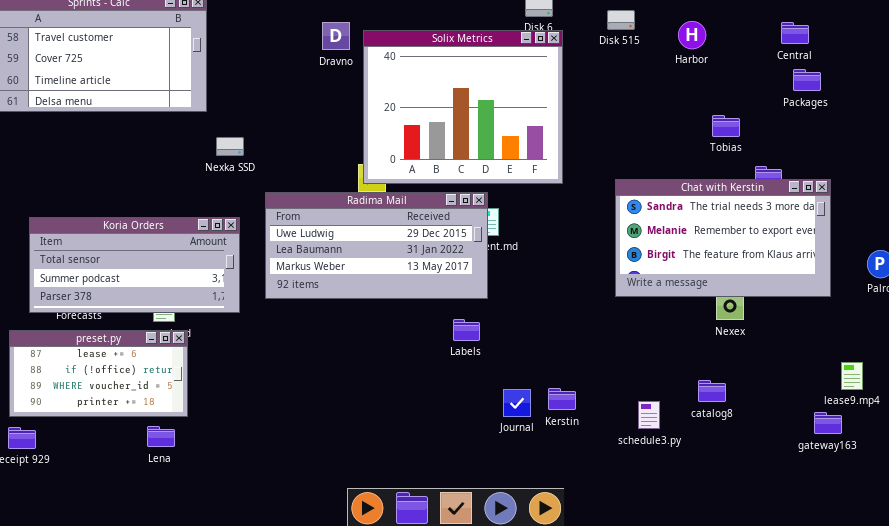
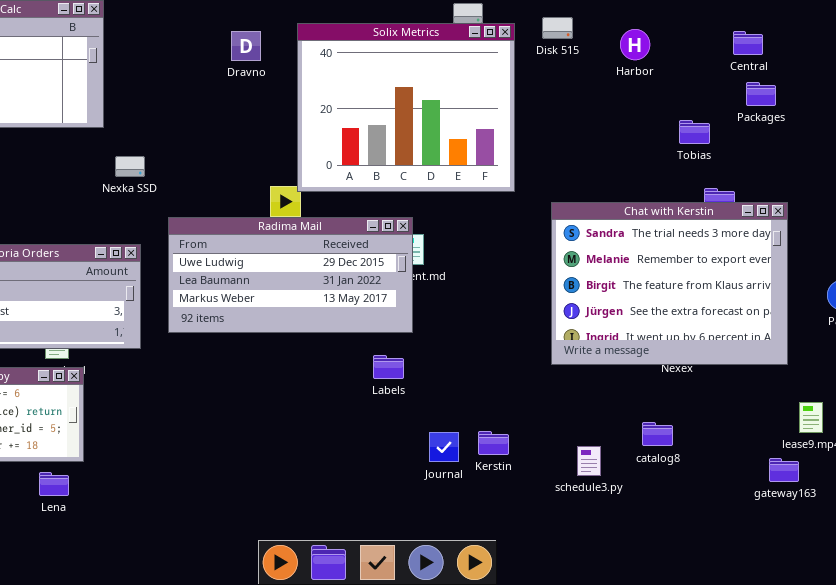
Solix Metrics: [363,30,563,184] -> [297,23,515,192], moved
Tobias: [712,115,740,137] -> [679,120,710,144], moved
Chat with Kerstin: [615,179,831,297] -> [551,202,788,365], resized

